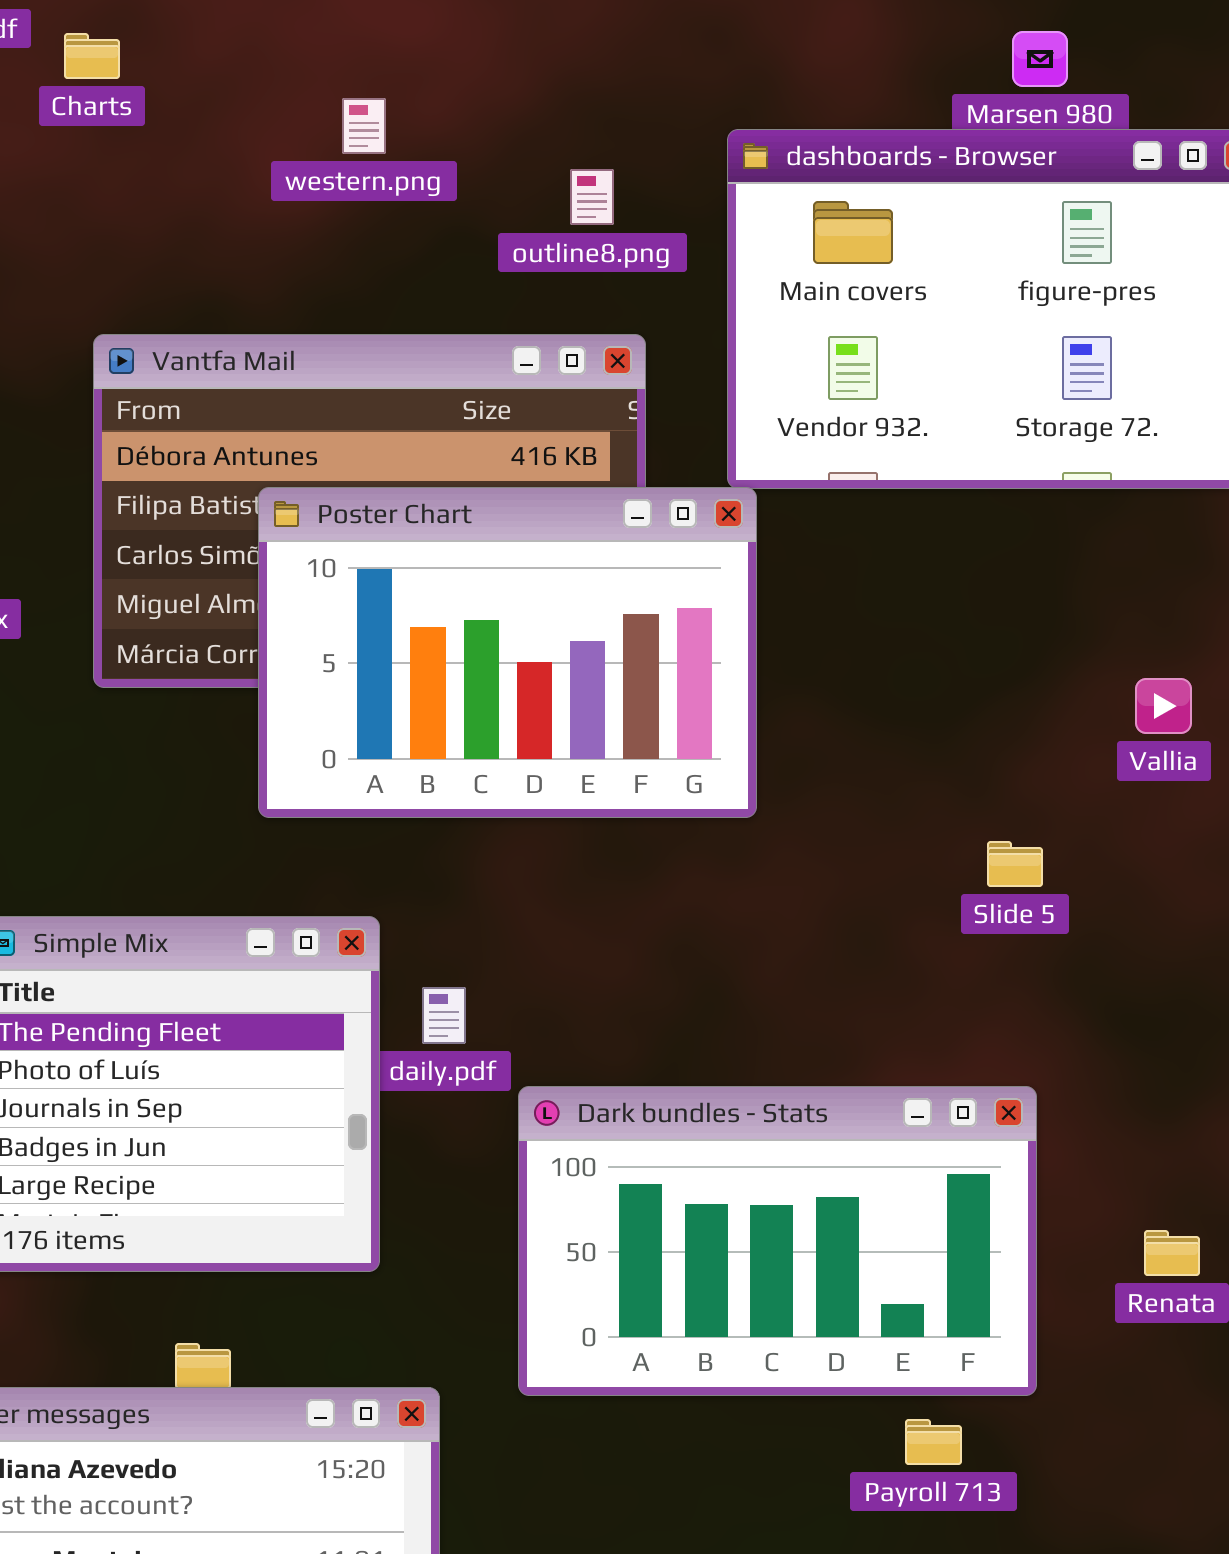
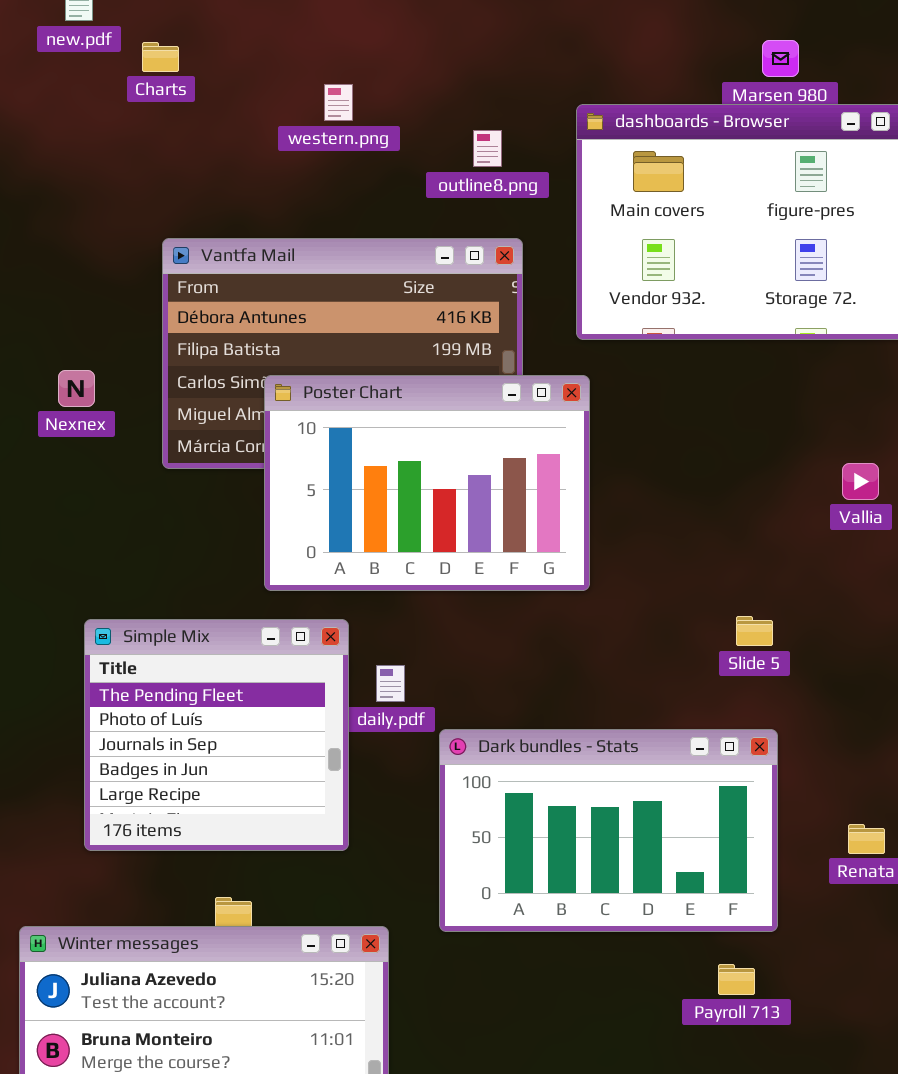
Poster Chart: [258,487,757,818] -> [264,375,590,591], moved
Slide 5: [987,841,1043,887] -> [736,616,773,646], moved
Payroll 713: [905,1419,962,1465] -> [718,964,755,995], moved

